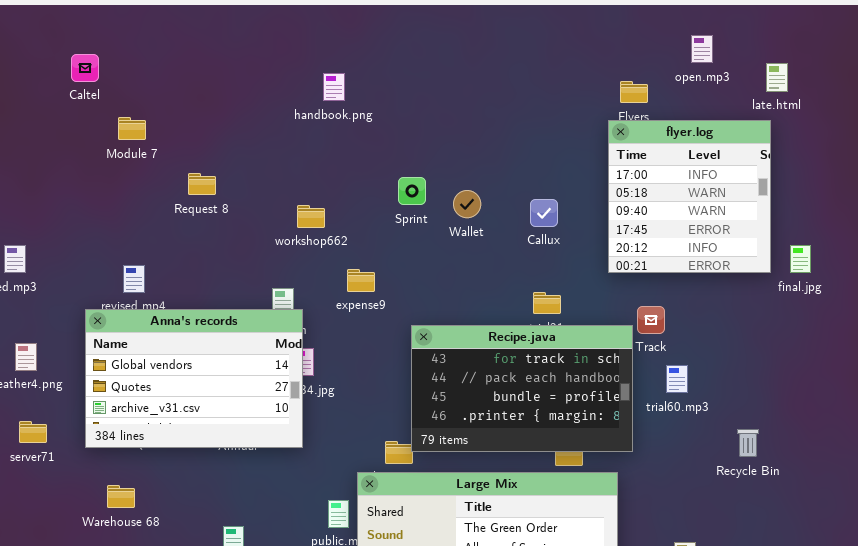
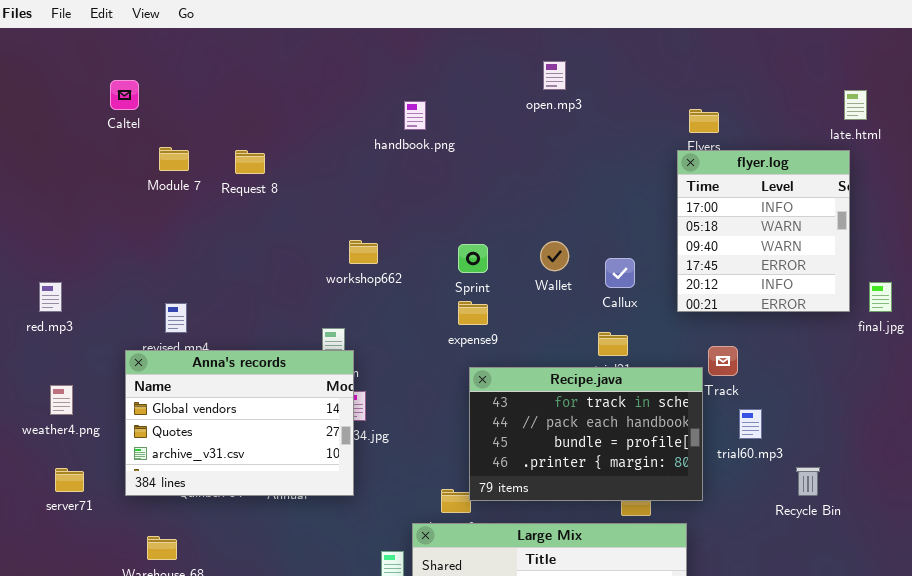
open.mp3: [691,35,713,63] -> [543,61,566,90], moved
handbook.png: [323,73,345,101] -> [404,101,426,130], moved
Request 8: [188,173,216,195] -> [235,150,265,174], moved
Sprint: [398,177,426,205] -> [458,244,488,273], moved
Wallet: [453,190,481,218] -> [540,241,569,271], moved
Callux: [530,199,558,227] -> [605,258,635,288], moved
expense9: [347,269,375,292] -> [458,301,488,325], moved
Recycle Bin: [737,429,759,457] -> [796,467,820,496], moved

